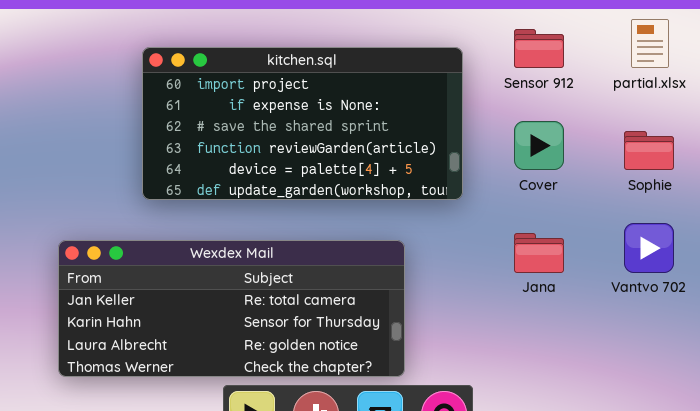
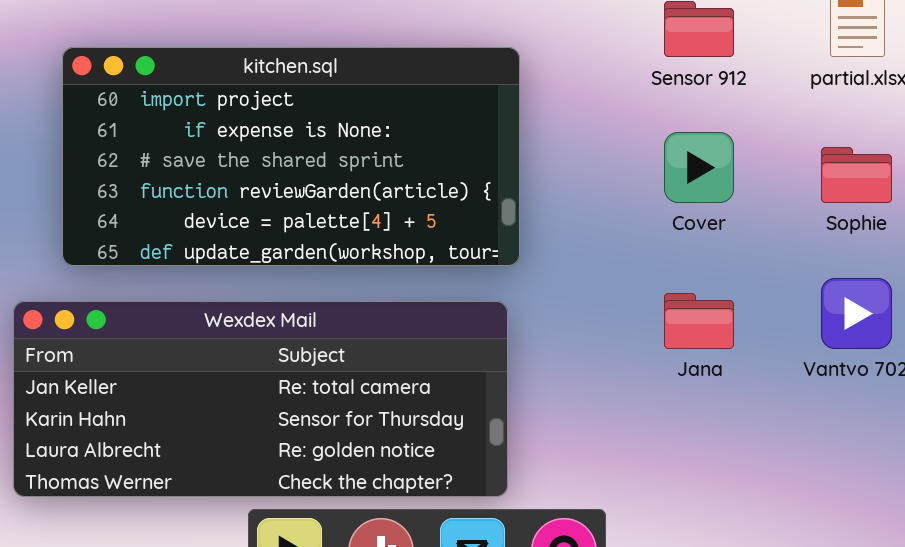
kitchen.sql: [142,47,463,200] -> [62,47,520,266], moved

